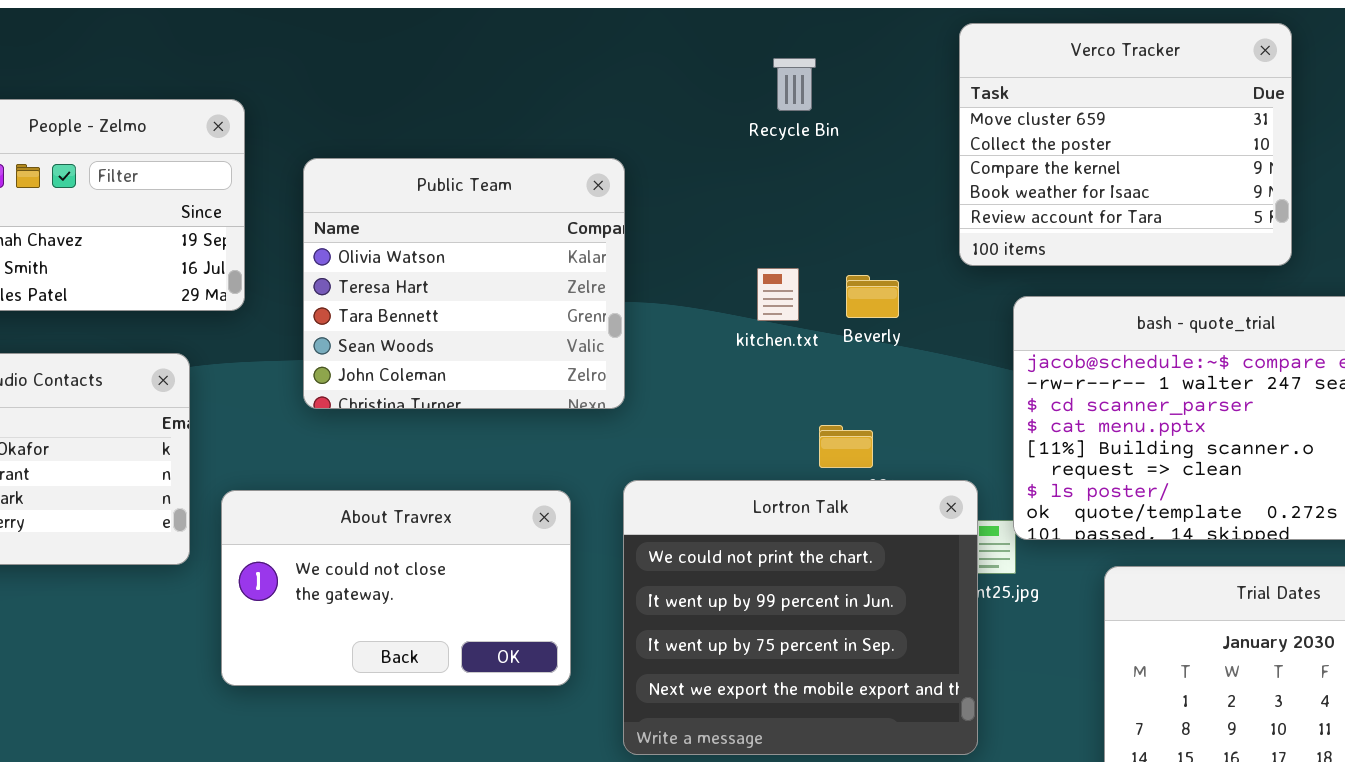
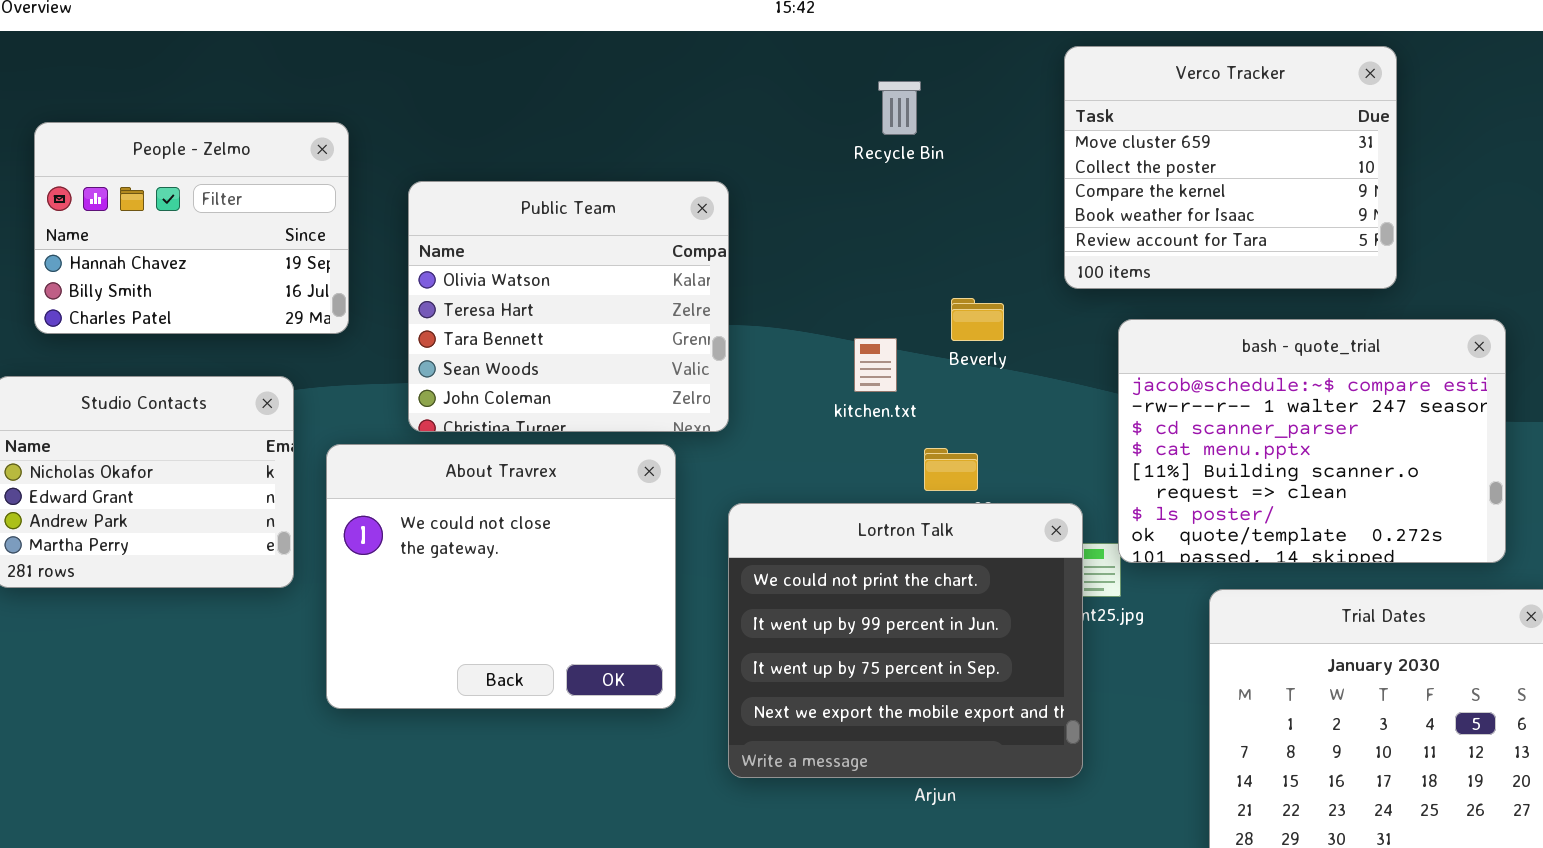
kitchen.txt: [757,268,799,321] -> [854,338,897,392], moved
About Travrex: [221,490,571,686] -> [326,444,676,709], resized

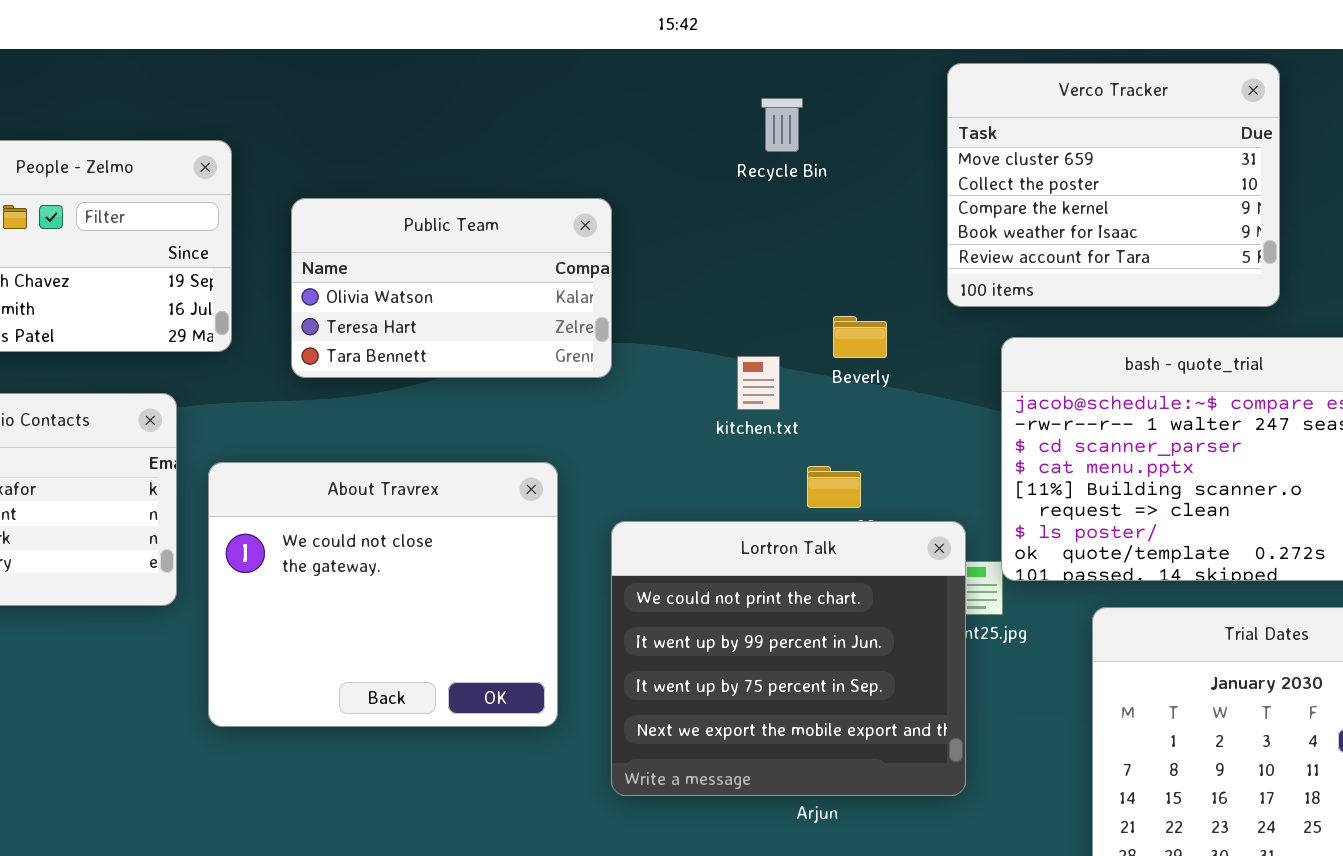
Public Team: [408,181,729,432] -> [291,198,612,378], resized

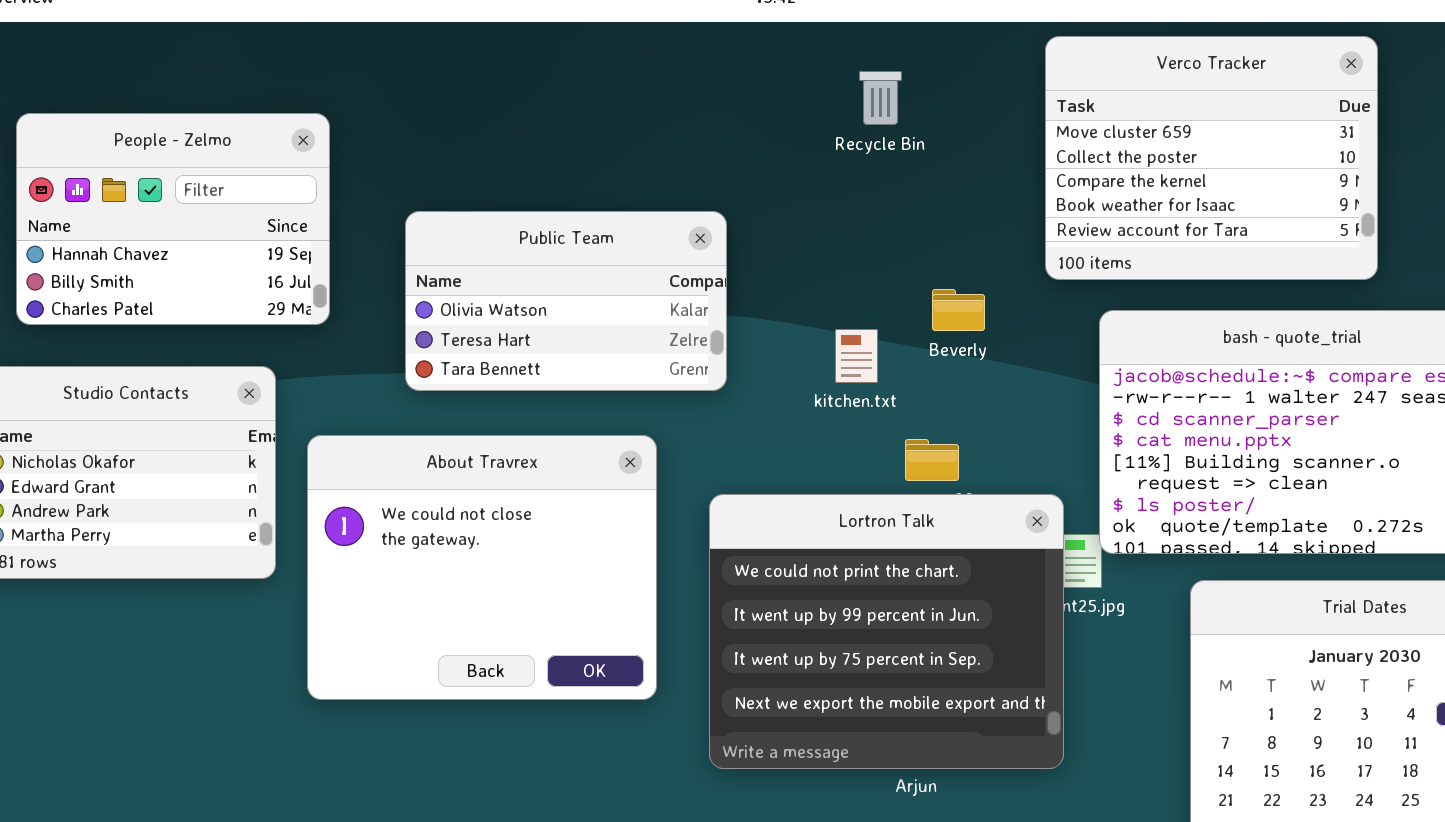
Public Team: [291,198,612,378] -> [405,211,727,391], moved

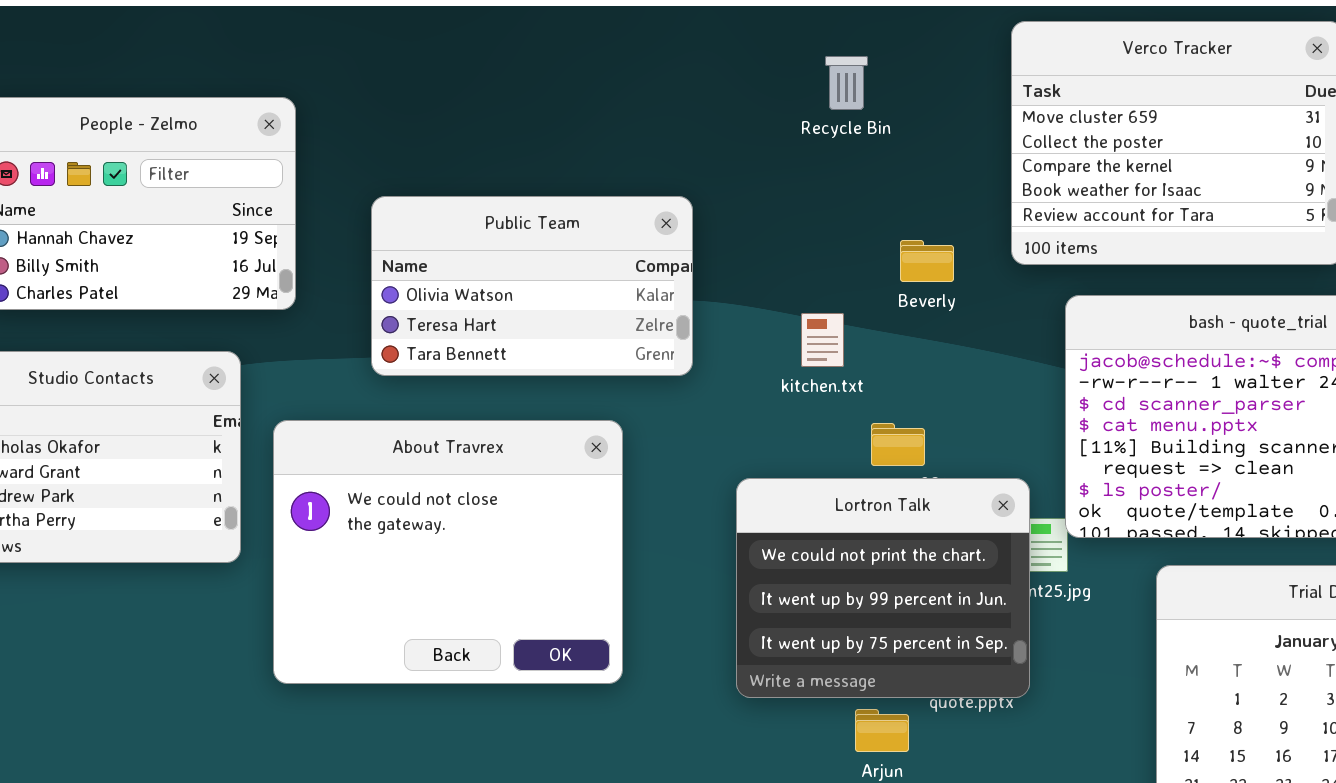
Beverly: [932,289,985,331] -> [900,240,954,282], moved
Lortron Talk: [709,494,1064,769] -> [736,478,1030,698], resized

